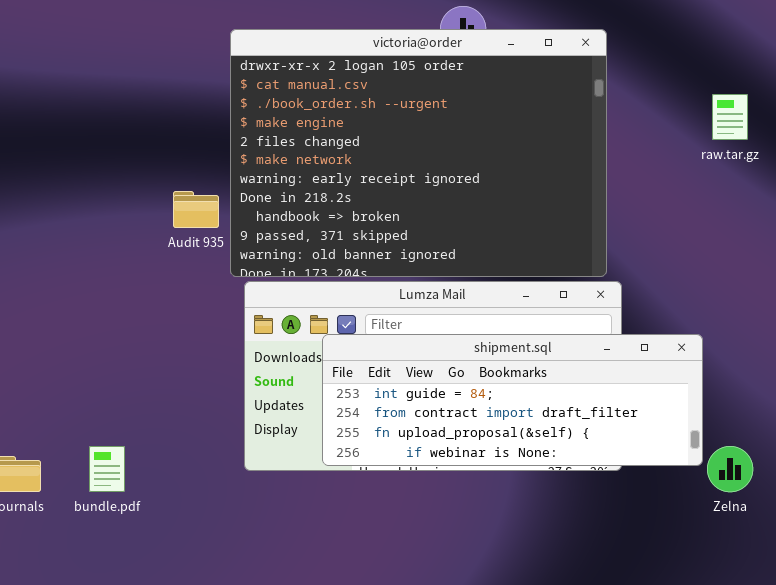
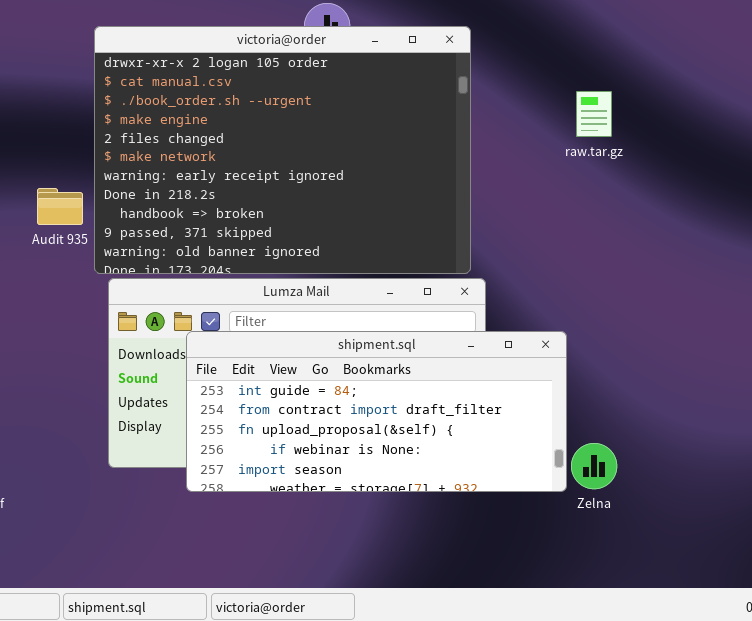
shipment.sql: [322,334,703,466] -> [186,331,567,492], resized

